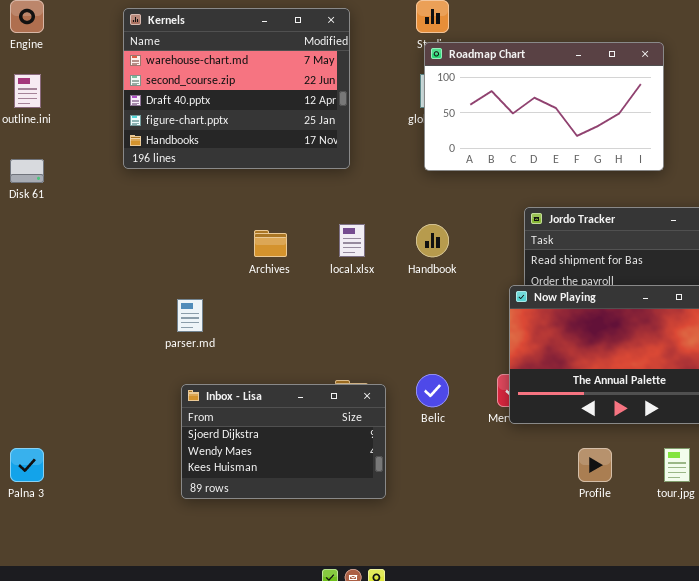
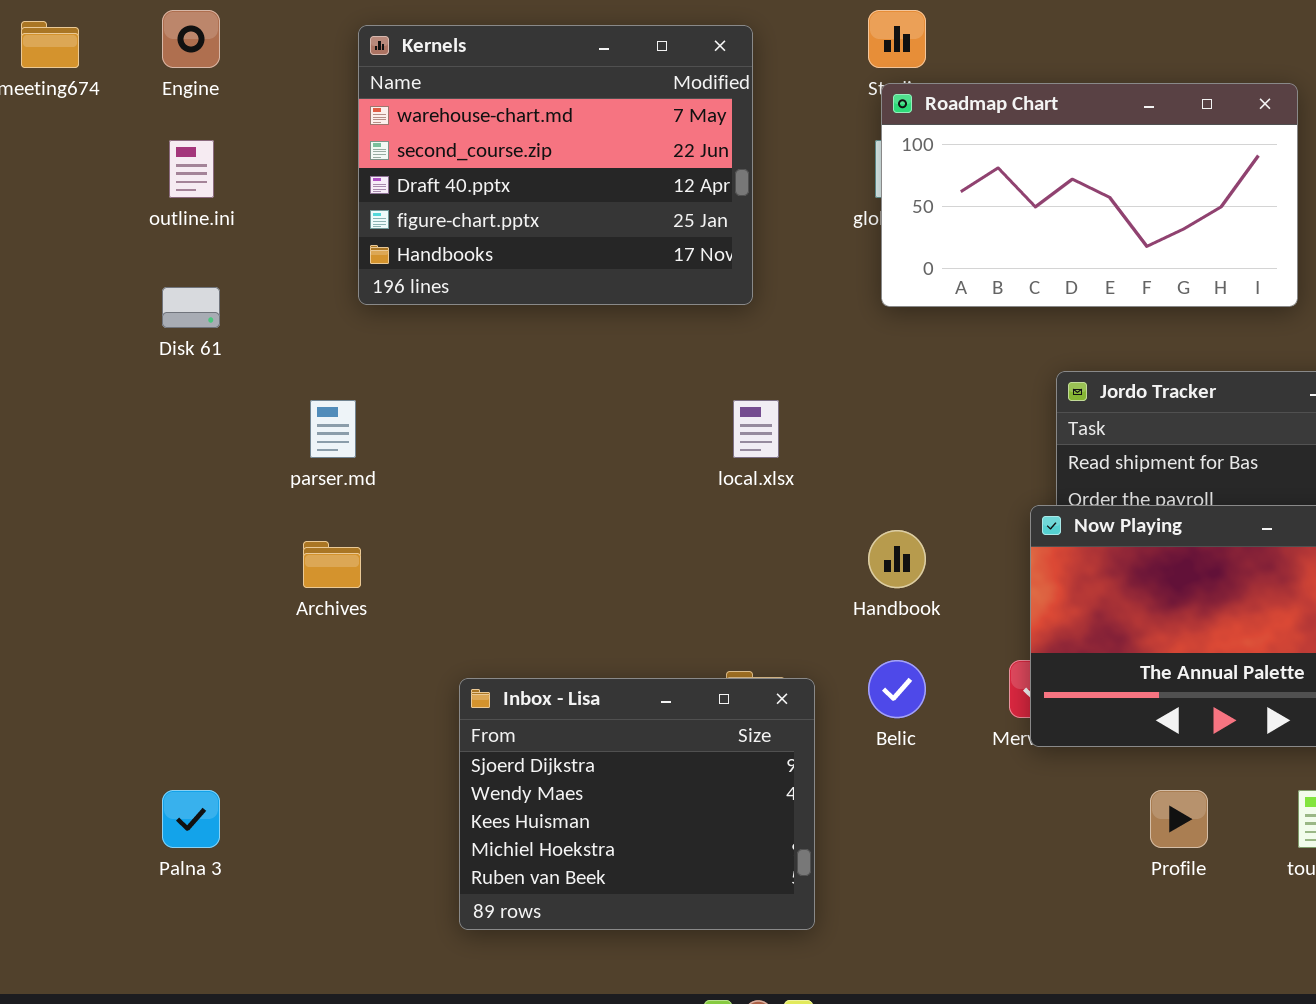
Handbook: [416,224,449,257] -> [868,530,926,588], moved
Archives: [254,230,287,257] -> [303,541,361,588], moved
parser.md: [177,299,203,332] -> [310,400,356,458], moved
Inbox - Lisa: [181,384,386,499] -> [459,678,815,930], resized

